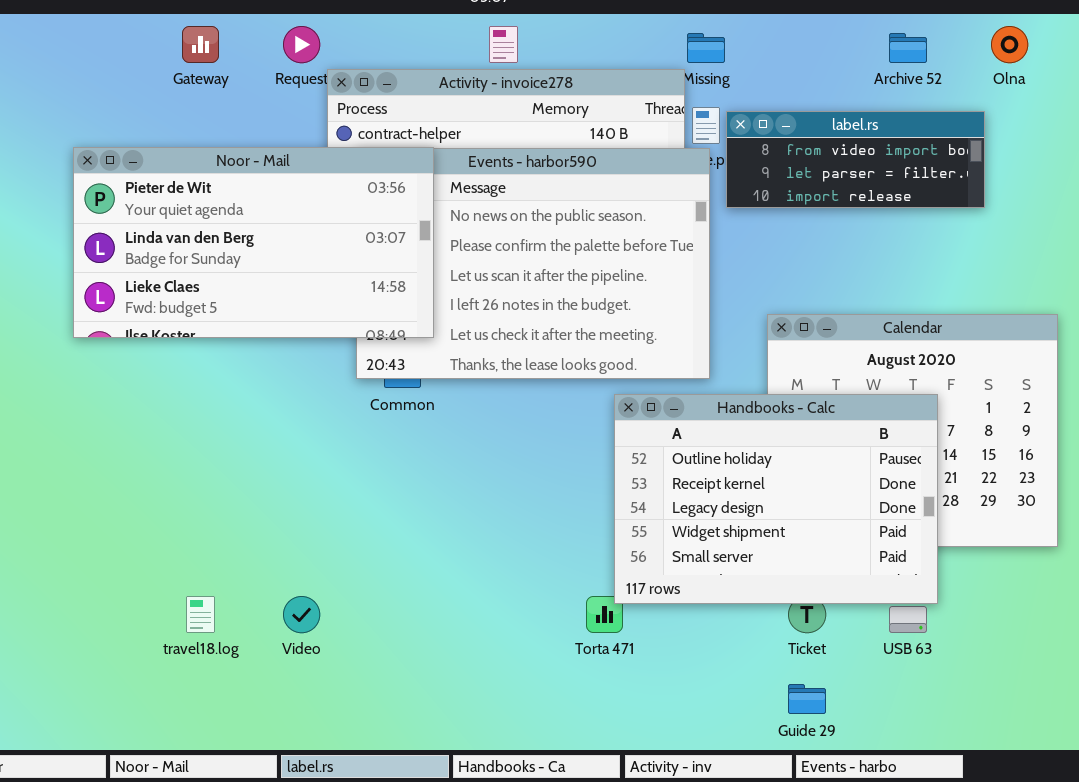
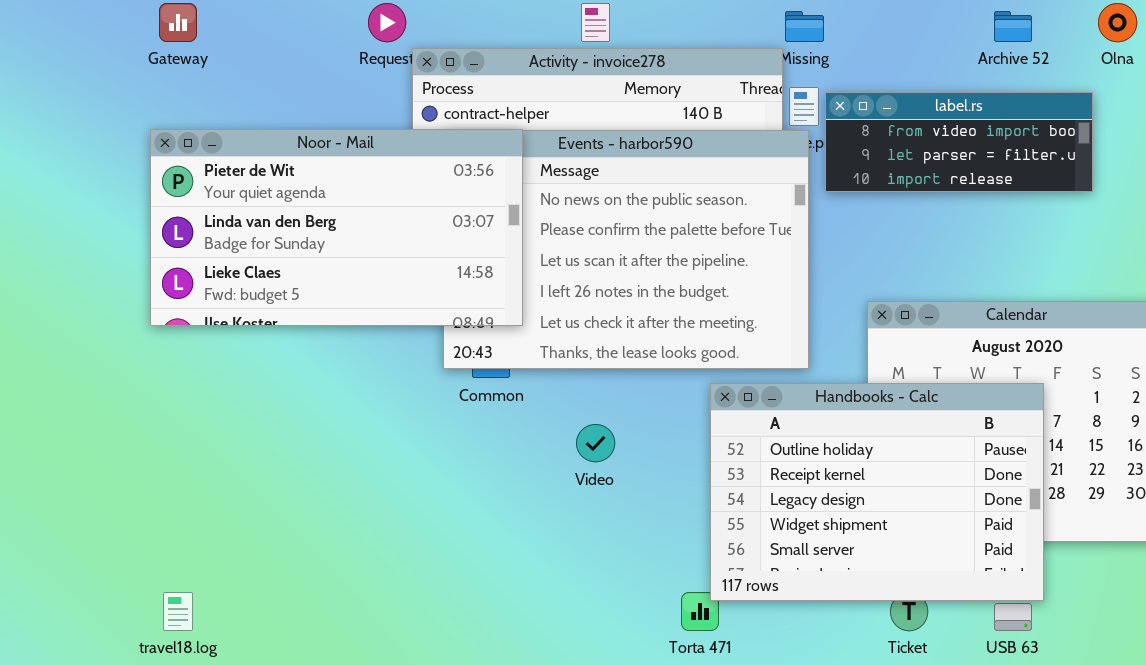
Gateway: [182,26,219,63] -> [159,3,197,42], moved
travel18.log: [186,596,215,633] -> [163,592,193,631], moved
Video: [283,596,320,633] -> [576,424,615,462], moved

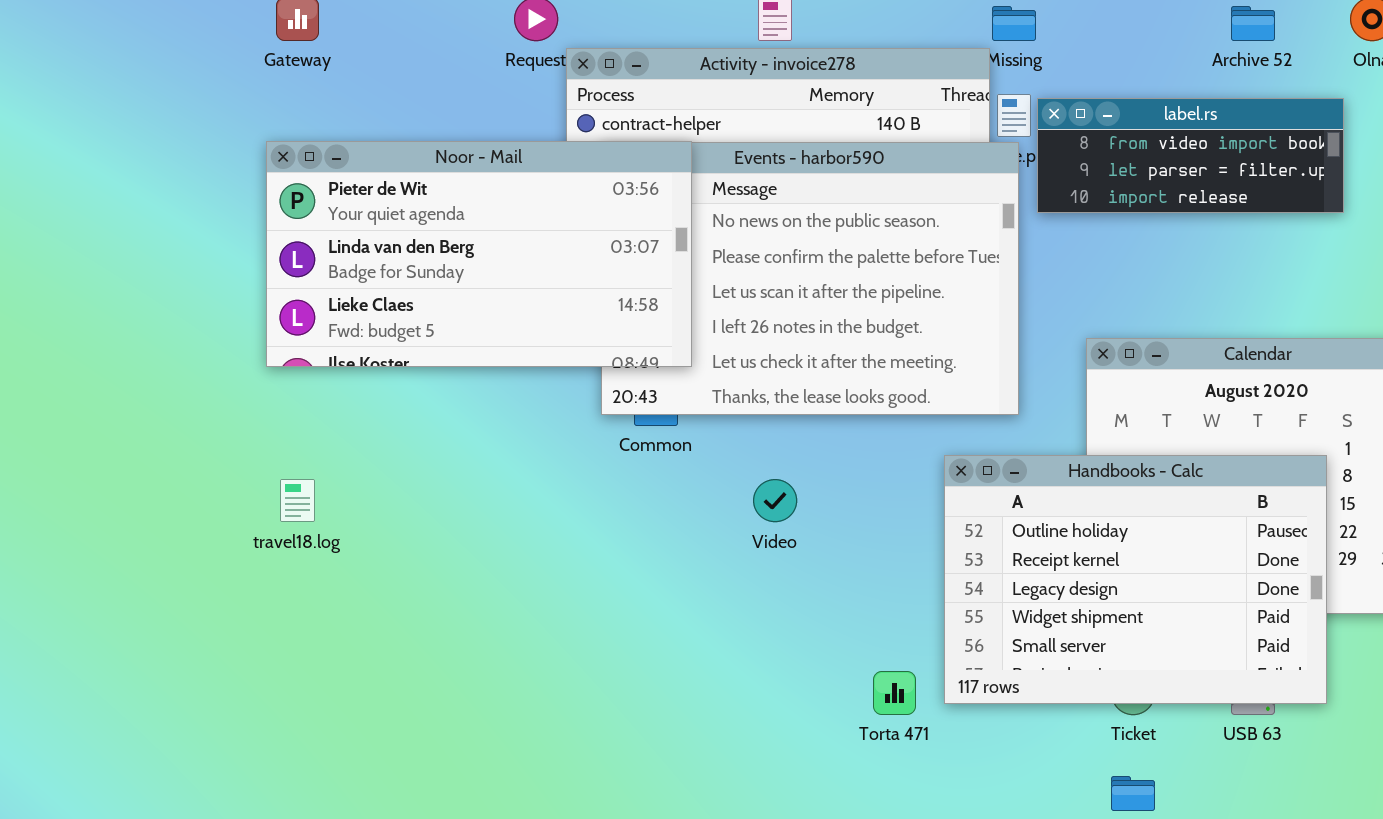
Handbooks - Calc: [710,383,1044,601] -> [944,455,1327,704], moved
travel18.log: [163,592,193,631] -> [280,479,315,522], moved

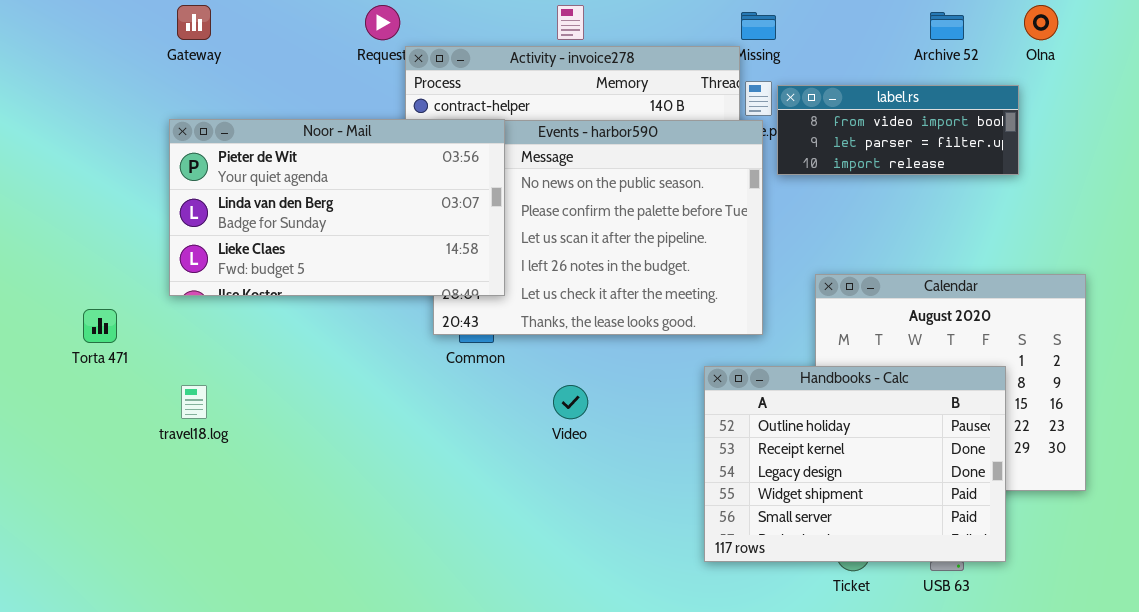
Torta 471: [873,671,916,715] -> [83,309,117,343], moved

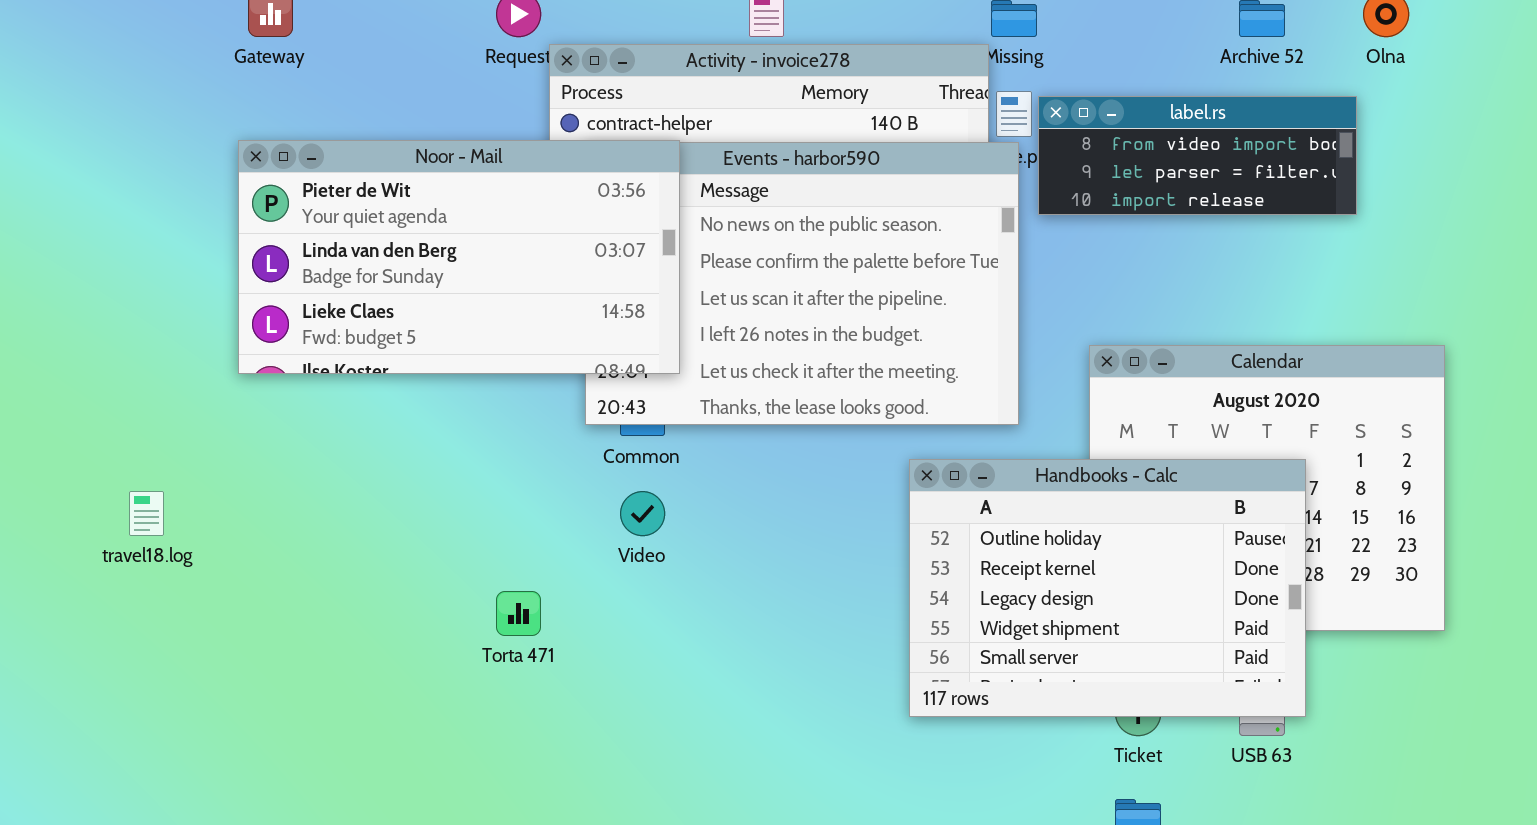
Torta 471: [83,309,117,343] -> [496,591,541,636], moved
Handbooks - Calc: [704,366,1006,562] -> [909,459,1306,717], moved
travel18.log: [181,385,207,419] -> [129,491,164,536], moved
Video: [553,385,588,419] -> [620,491,665,536], moved

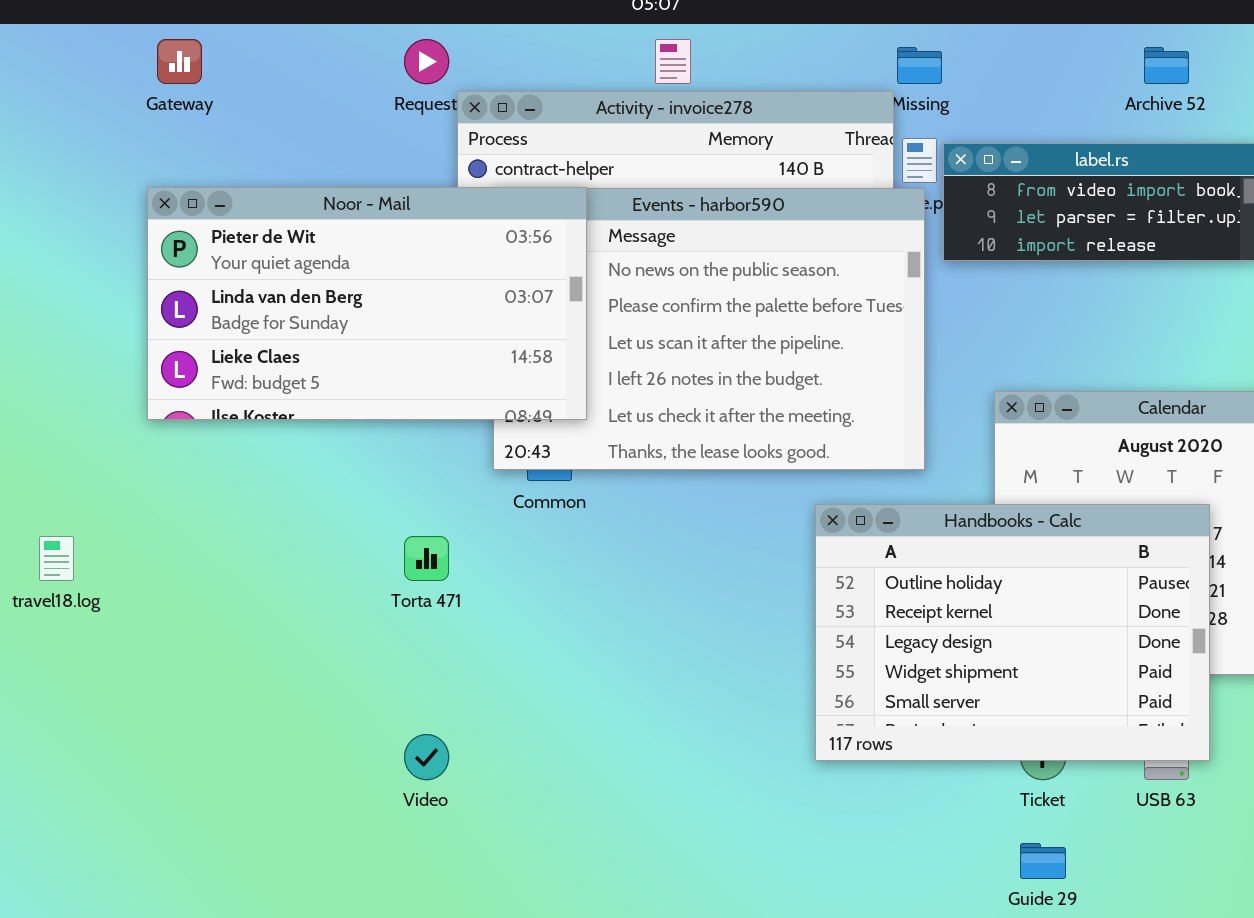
Video: [620,491,665,536] -> [404,734,449,780], moved
Torta 471: [496,591,541,636] -> [404,536,449,581], moved

